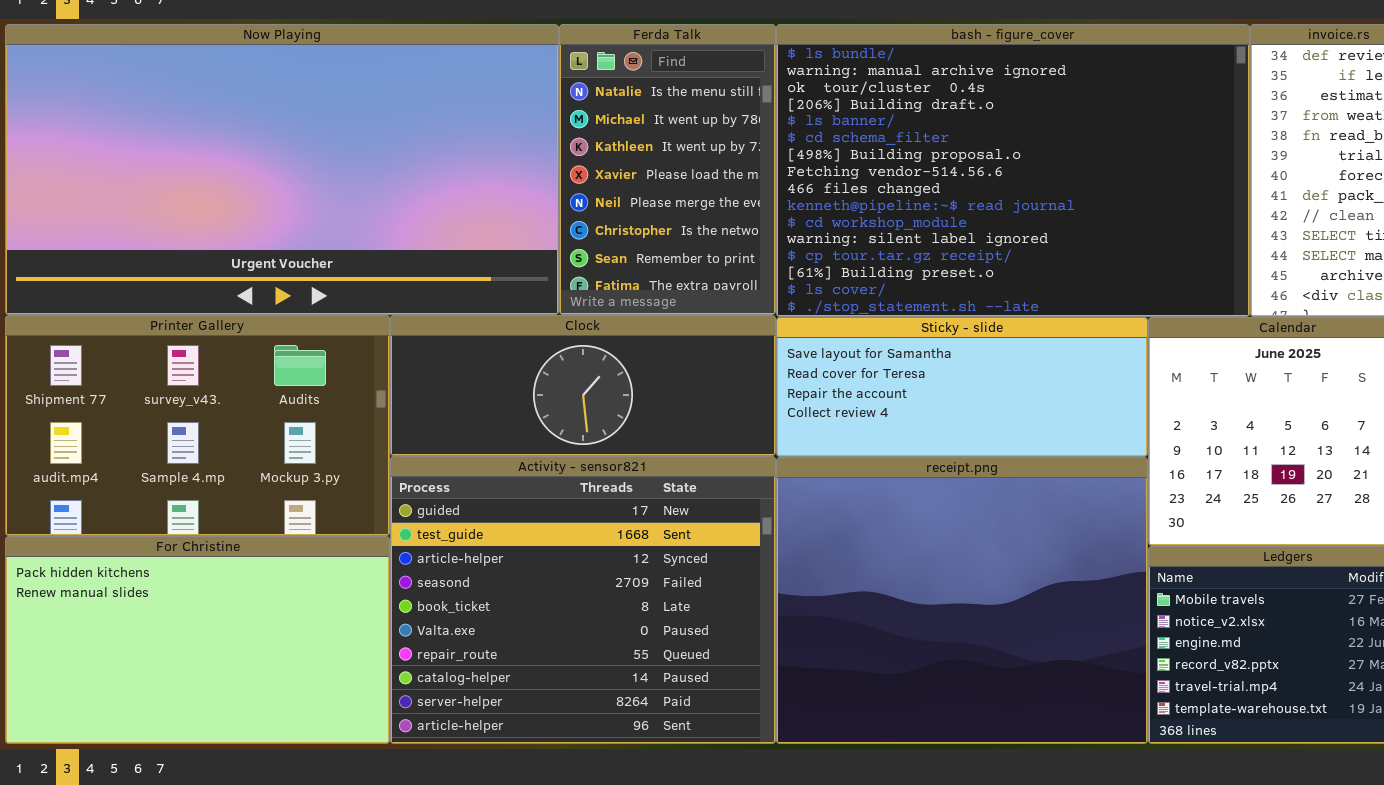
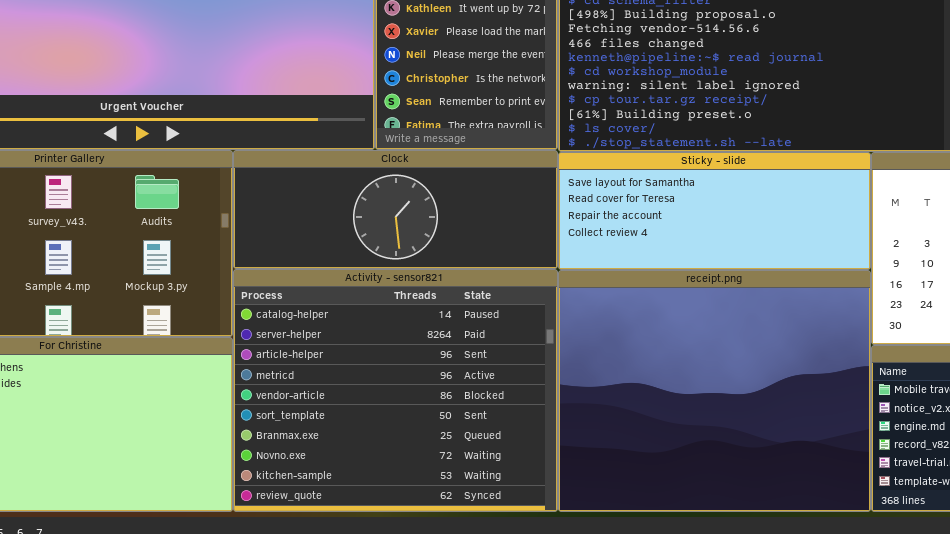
Activity - sensor821: [390,456,776,744] -> [233,269,558,512], scrolled down 7 rows

